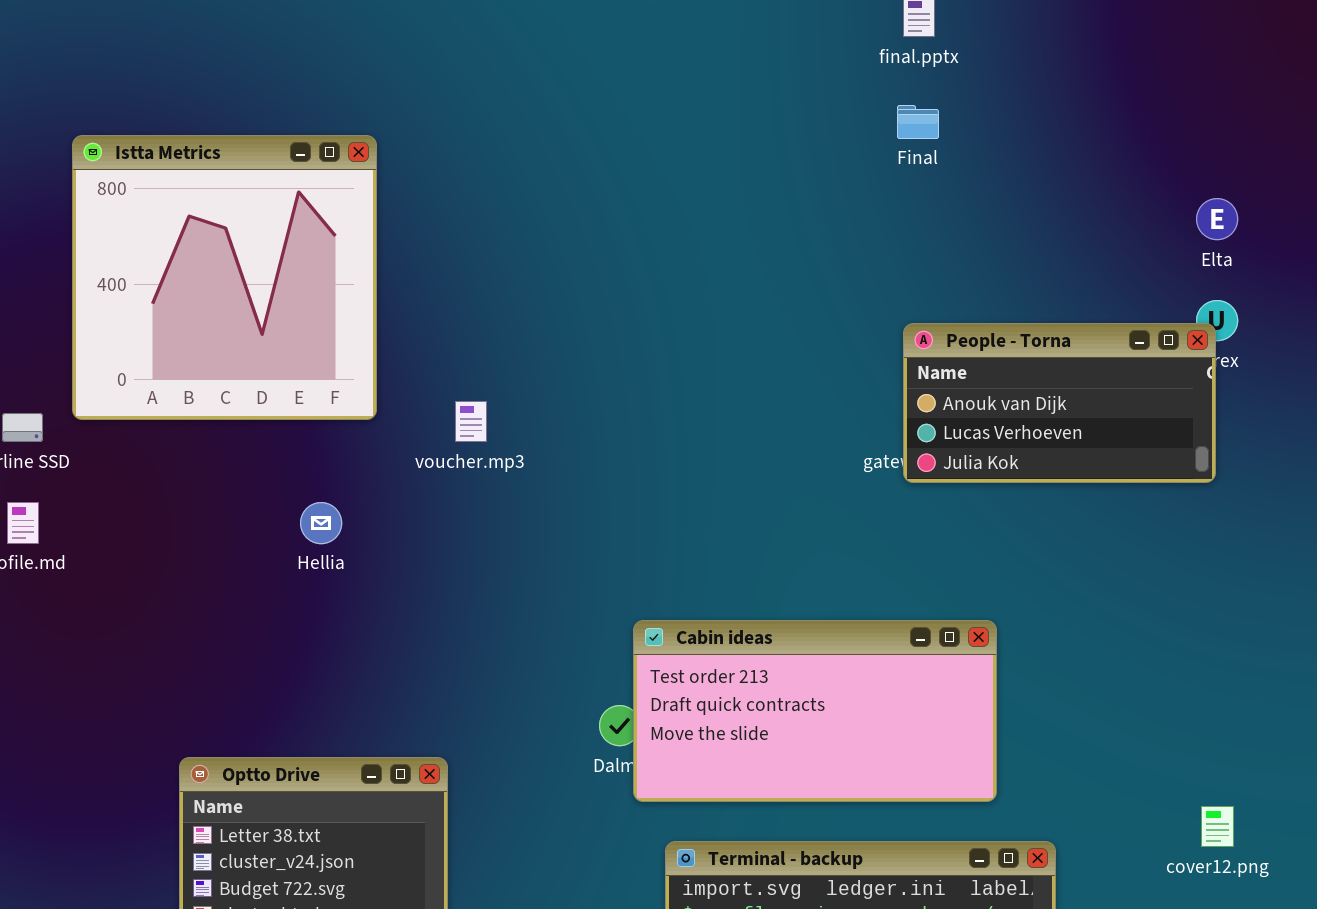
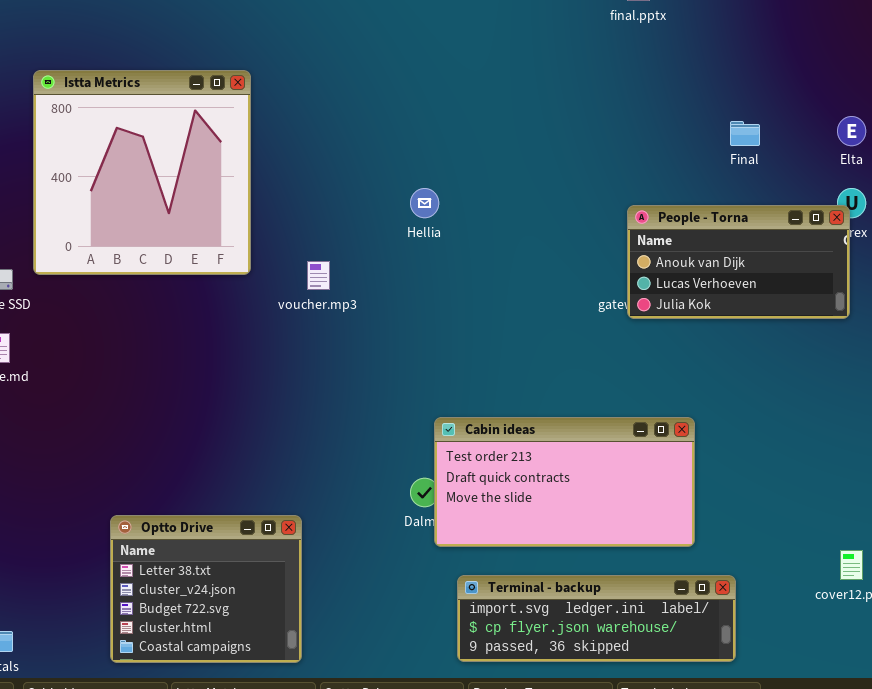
Final: [897,105,939,139] -> [730,121,760,146], moved
Hellia: [300,502,342,544] -> [410,188,439,218], moved

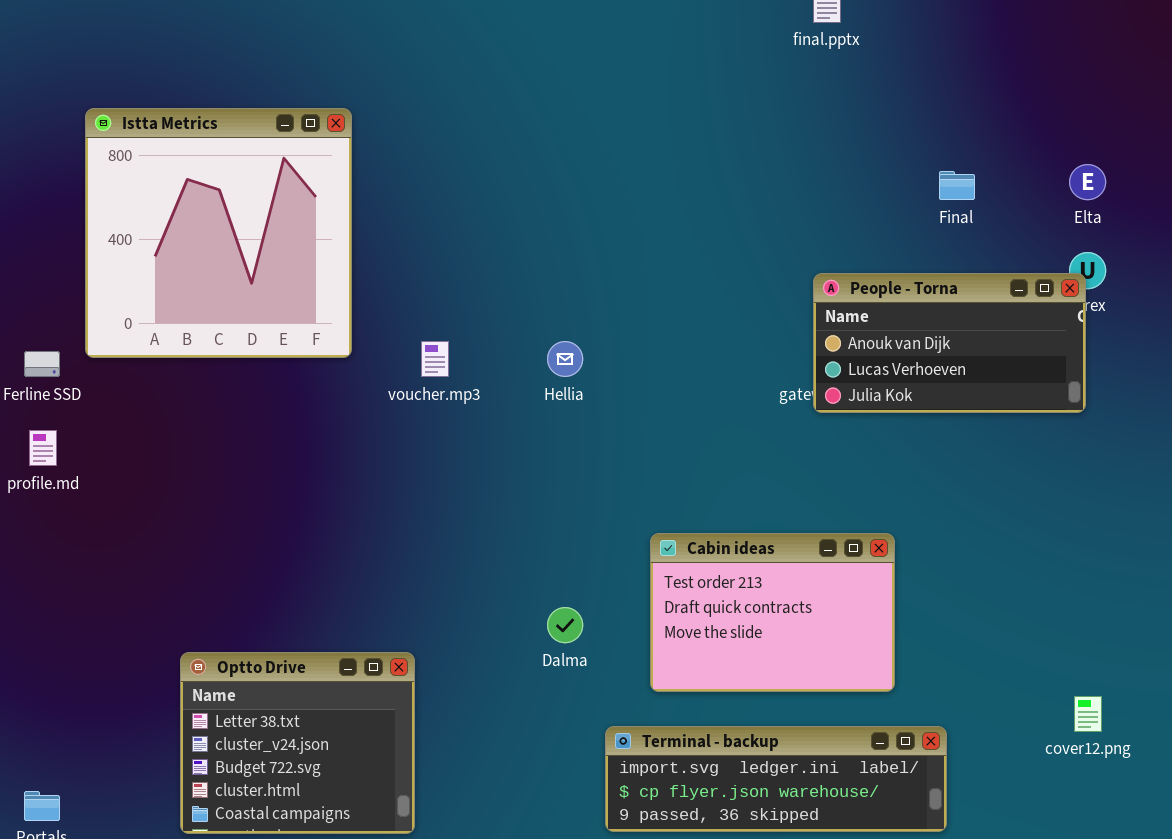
Hellia: [410,188,439,218] -> [547,341,583,377], moved
Cabin ideas: [434,417,695,547] -> [650,533,895,692], resized

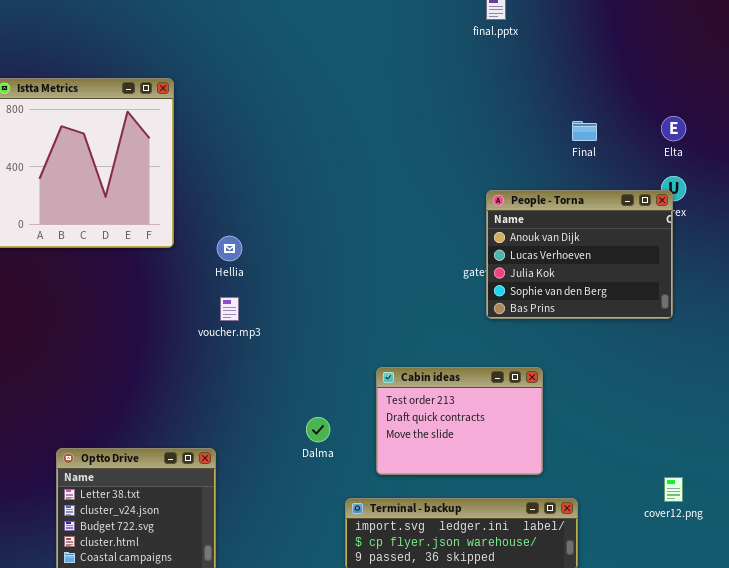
People - Torna: [813,273,1086,413] -> [486,190,673,319], resized
voucher.mp3: [421,341,449,377] -> [220,297,239,321], moved
Hellia: [547,341,583,377] -> [217,236,242,261], moved

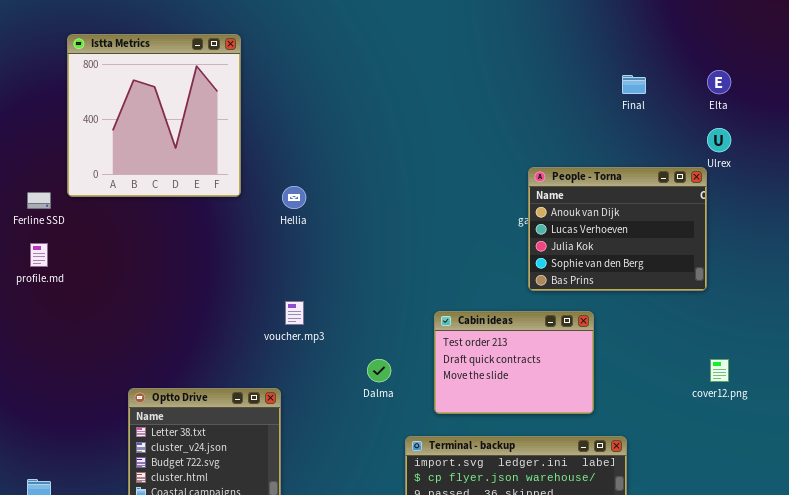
People - Torna: [486,190,673,319] -> [528,167,707,291], moved
voucher.mp3: [220,297,239,321] -> [285,301,304,325], moved
cover12.png: [664,477,683,502] -> [710,359,729,382], moved

